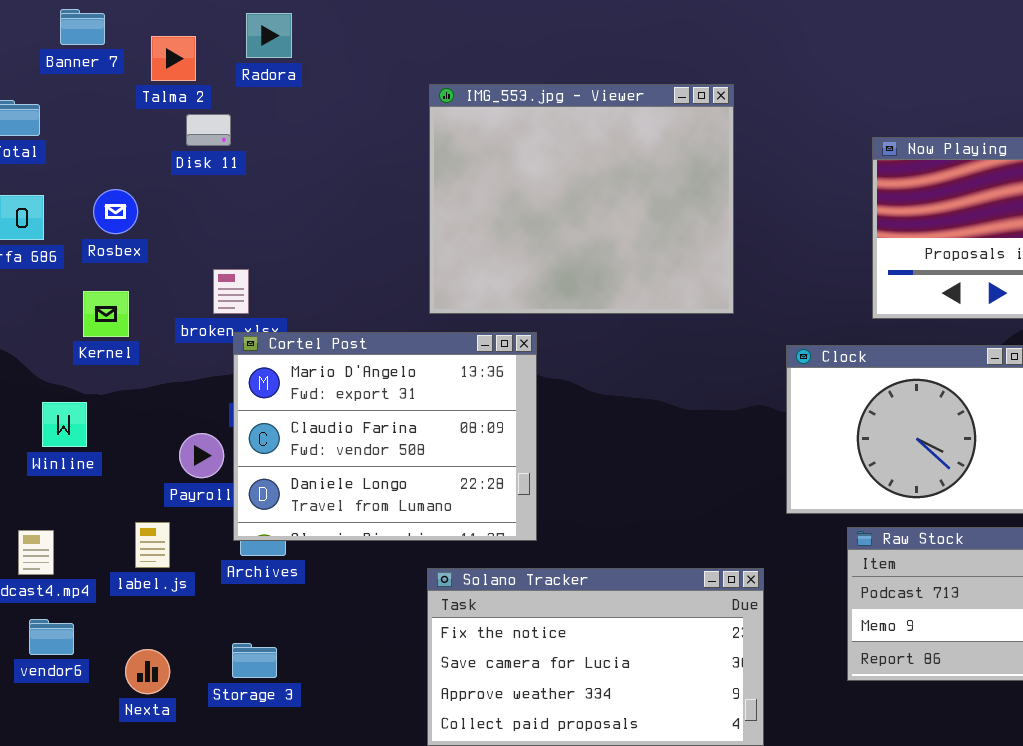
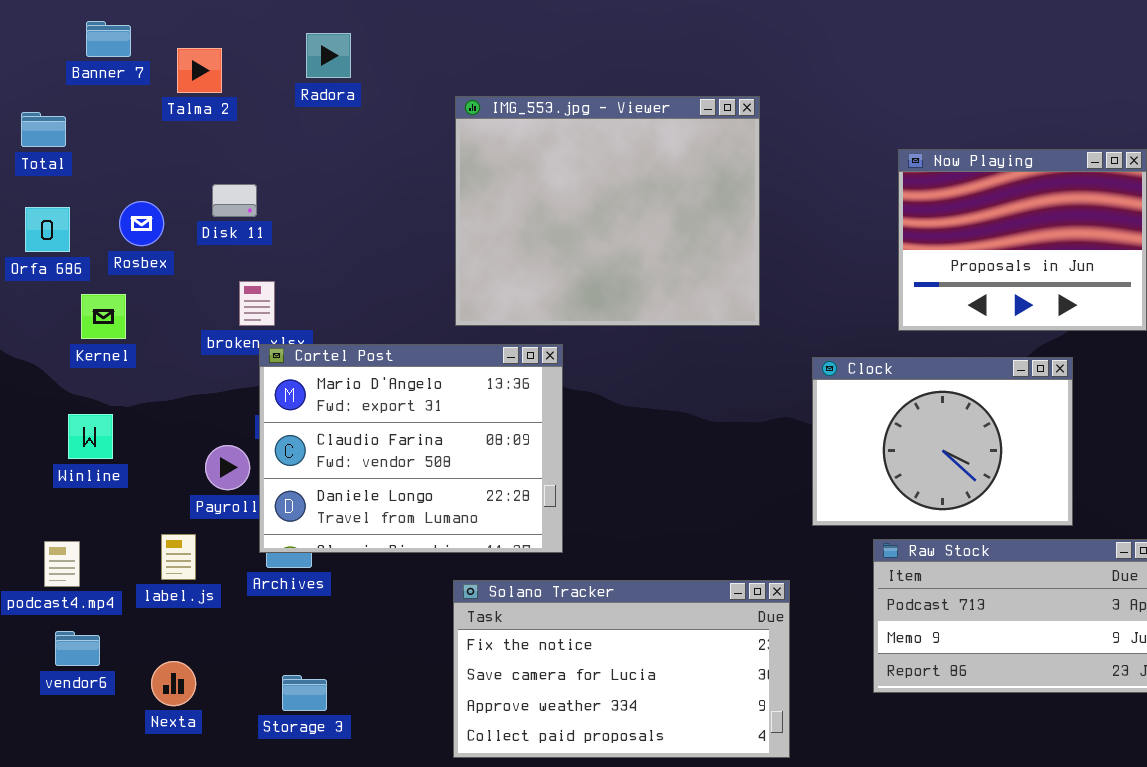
Radora: [246,13,292,58] -> [306,33,351,78], moved
Disk 11: [186,114,231,146] -> [212,184,257,217], moved
Kernel: [83,291,129,337] -> [81,294,126,339], moved
Storage 3: [232,643,277,678] -> [282,675,327,711], moved

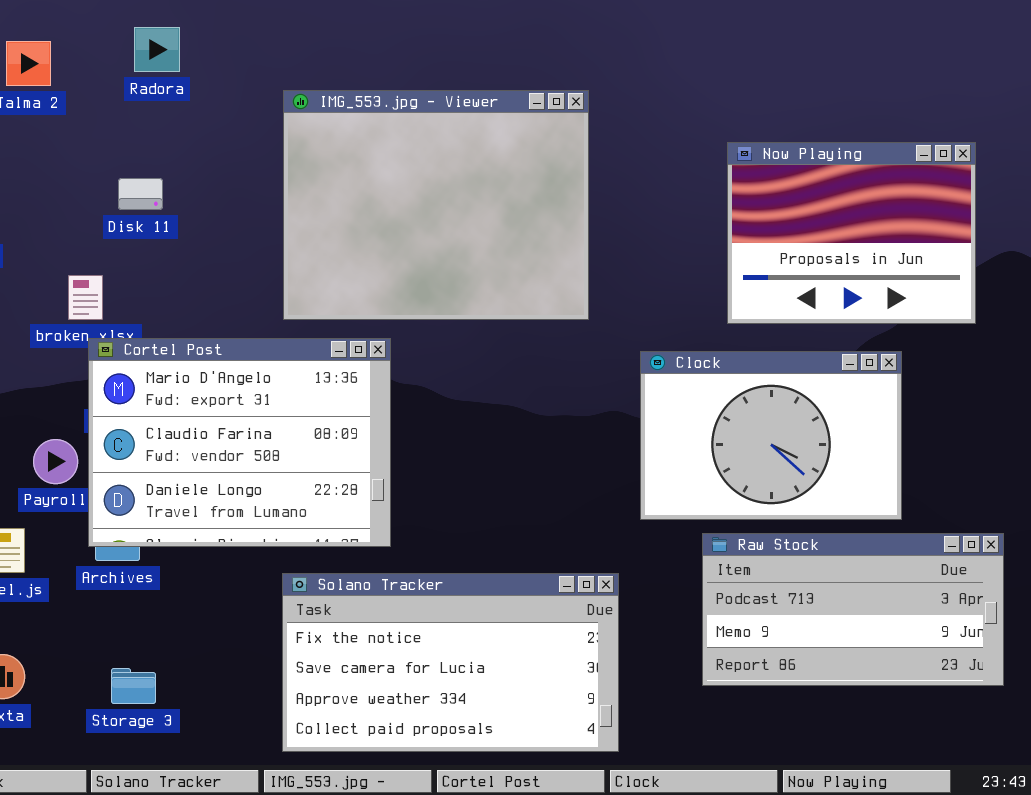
Disk 11: [212,184,257,217] -> [118,178,163,210], moved

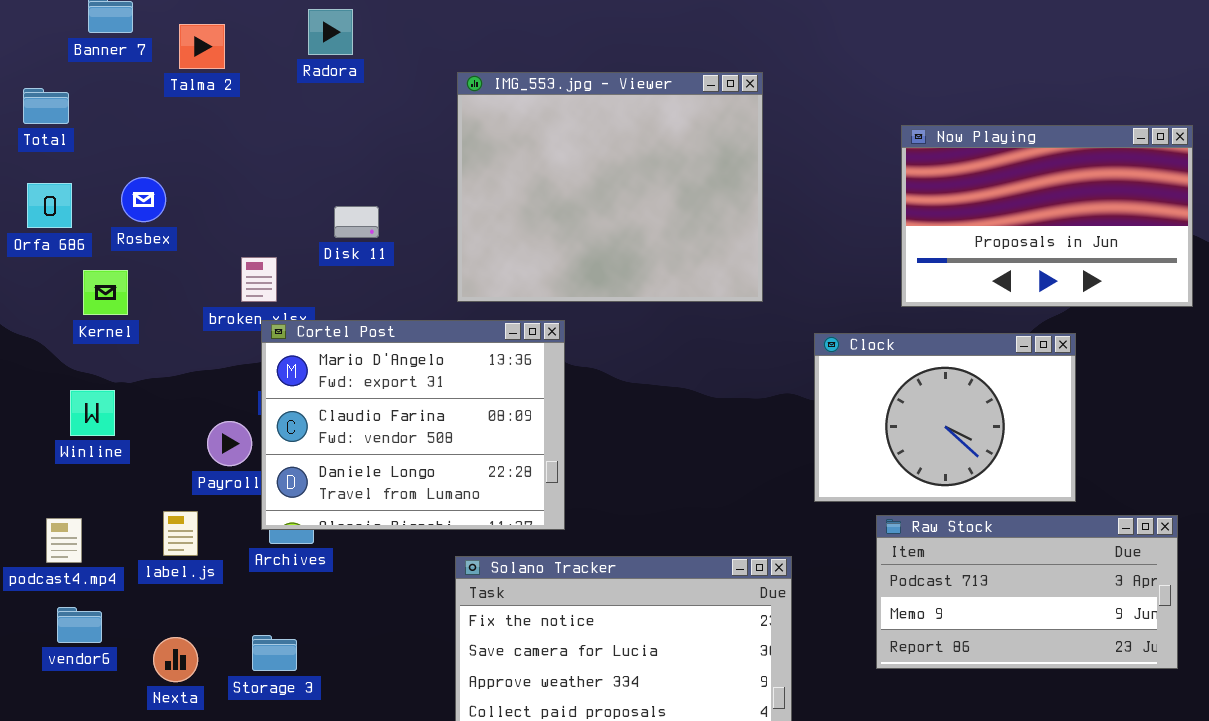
Now Playing: [727,142,976,324] -> [901,125,1193,307], resized
Disk 11: [118,178,163,210] -> [334,206,379,238], moved
Storage 3: [111,668,156,704] -> [252,635,297,671], moved

